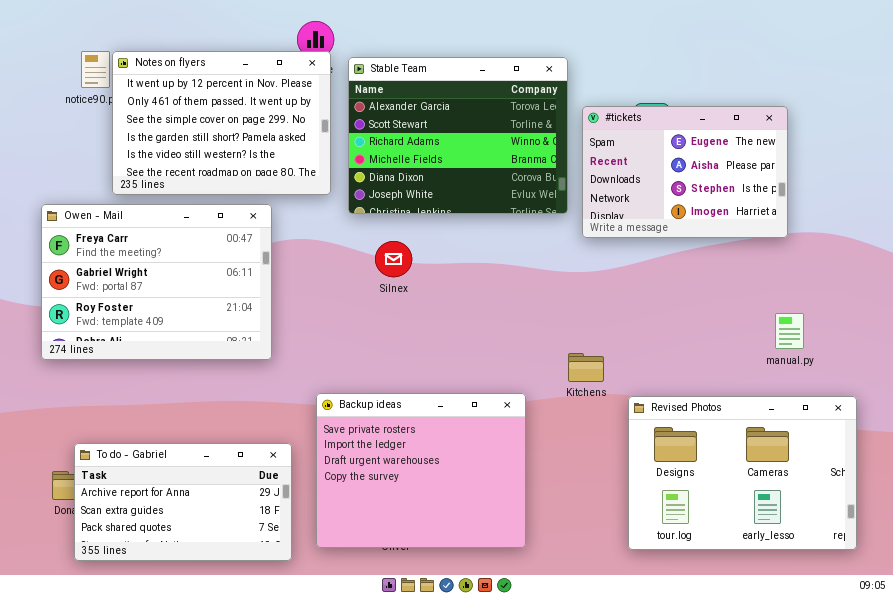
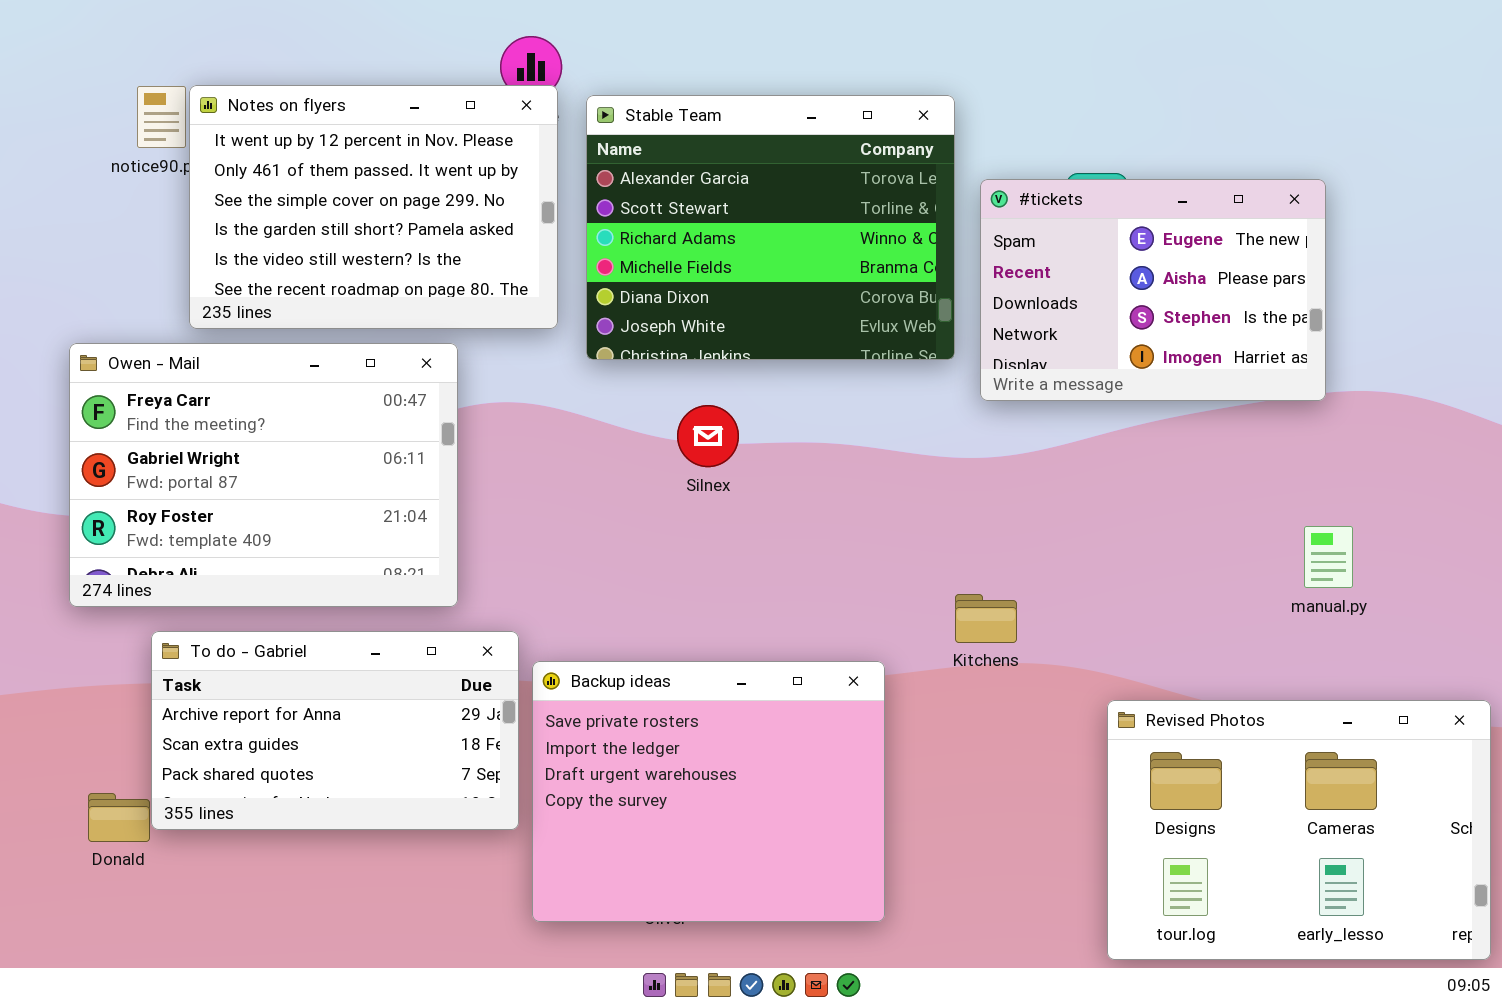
Silnex: [375,241,412,277] -> [677,405,739,467], moved
Revised Photos: [628,396,857,550] -> [1107,700,1491,960], moved
To do - Gabriel: [74,443,292,561] -> [151,631,519,830], moved

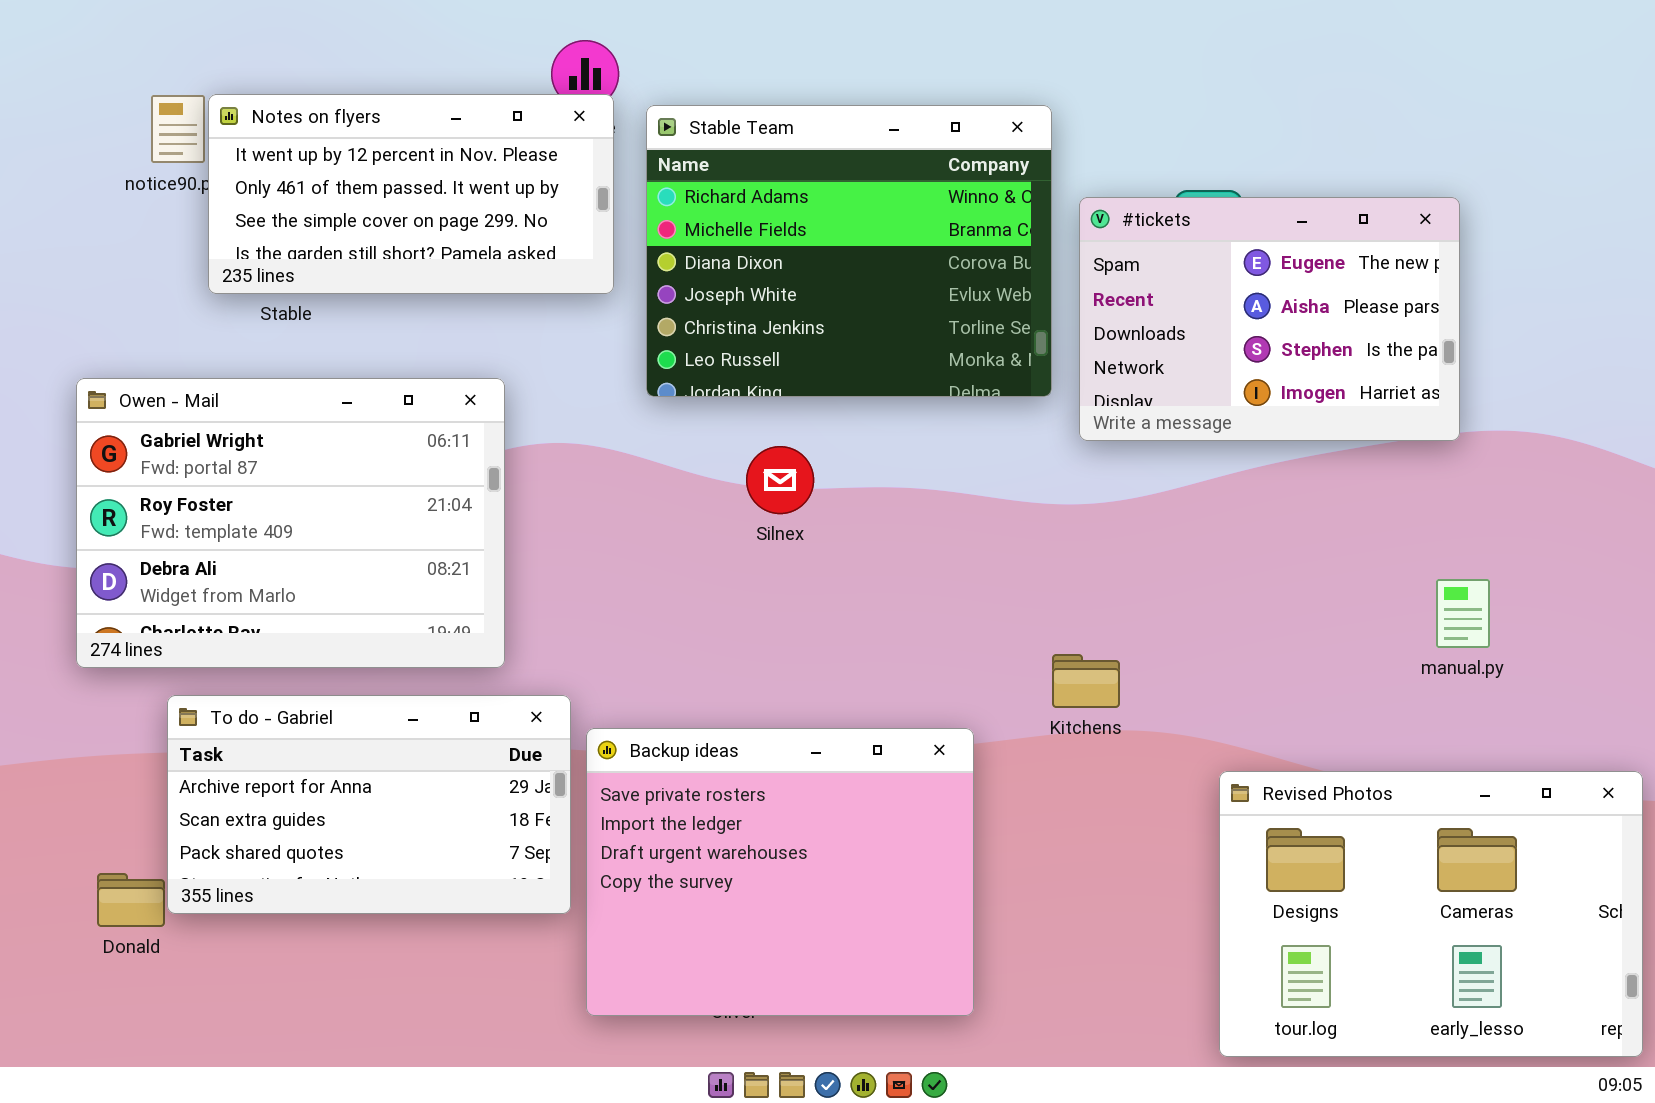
Notes on flyers: [189,85,558,329] -> [208,94,614,294], resized
Stable Team: [586,95,955,360] -> [646,105,1052,397], scrolled down 2 rows
Owen - Mail: [69,343,458,607] -> [76,378,505,668], scrolled down 1 row

